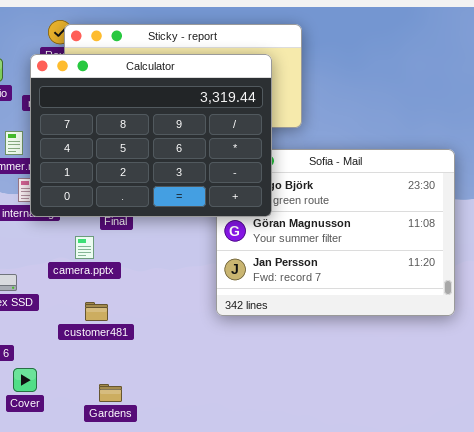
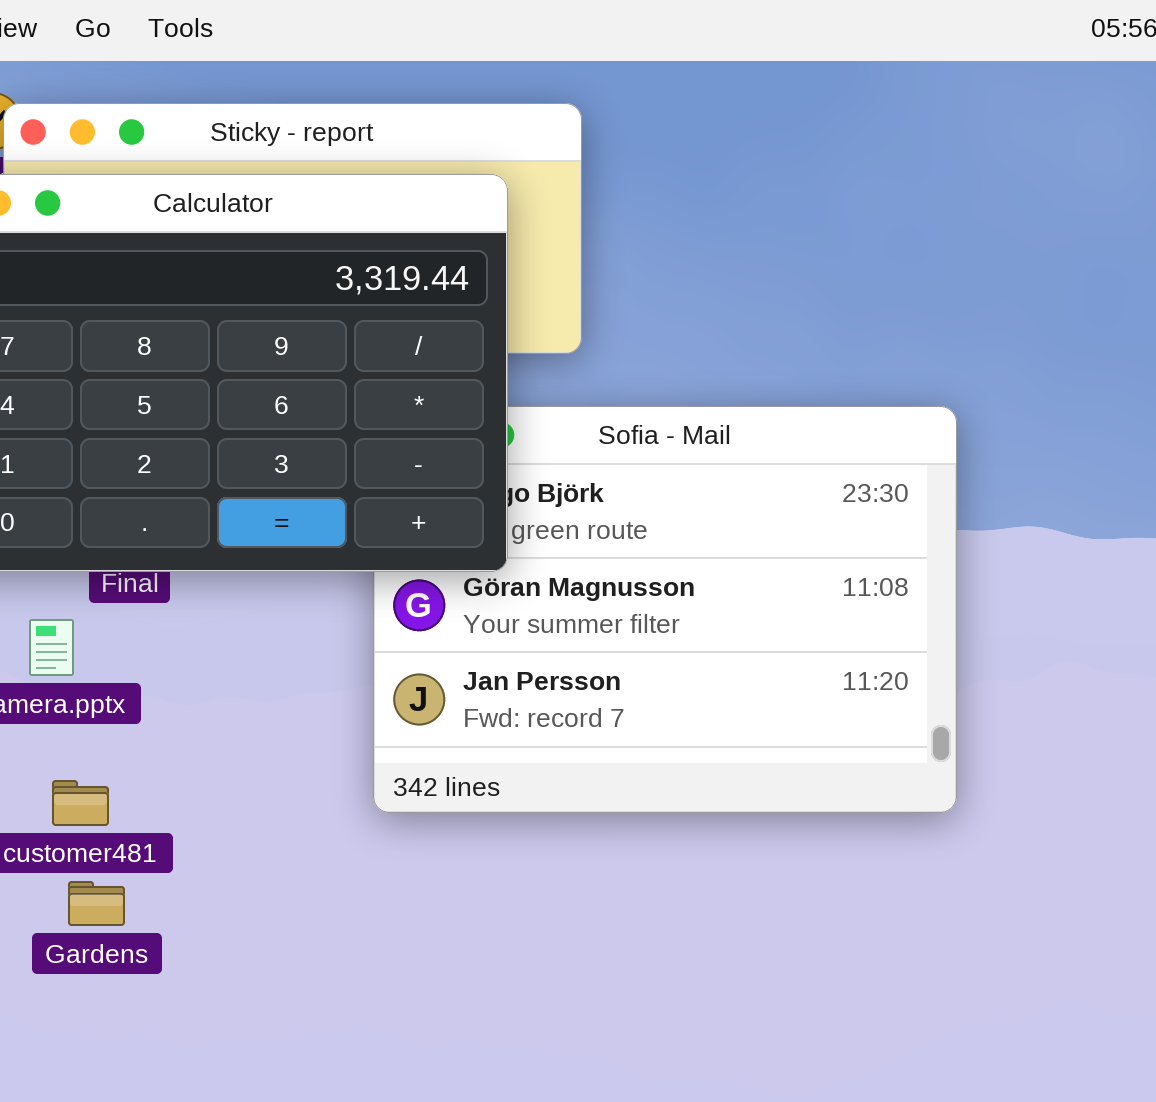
Gardens: [99,384,122,402] -> [68,881,125,926], moved

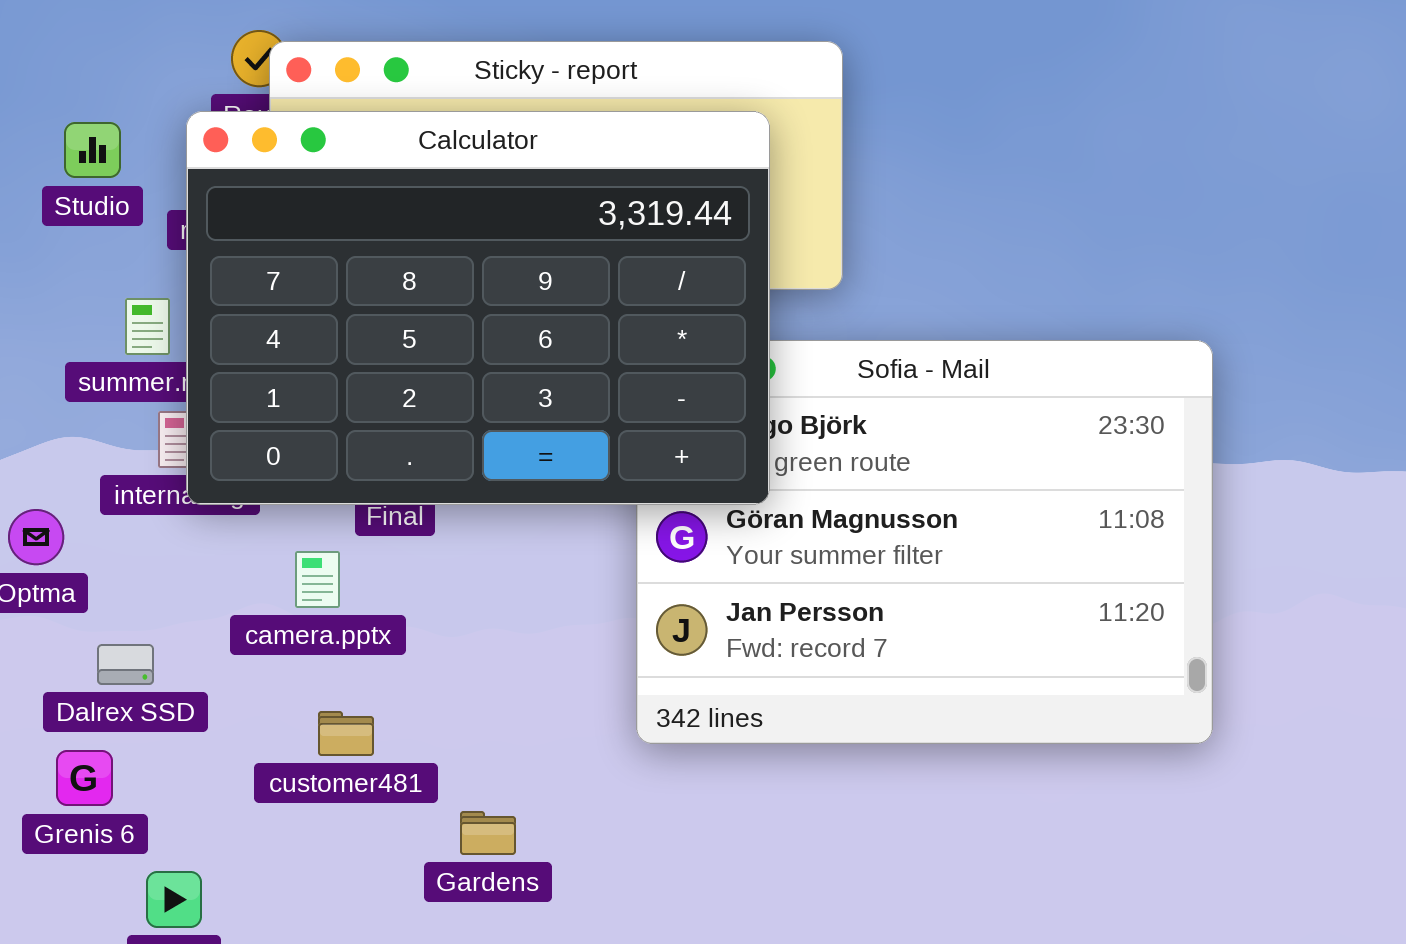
Gardens: [68,881,125,926] -> [460,811,516,855], moved

